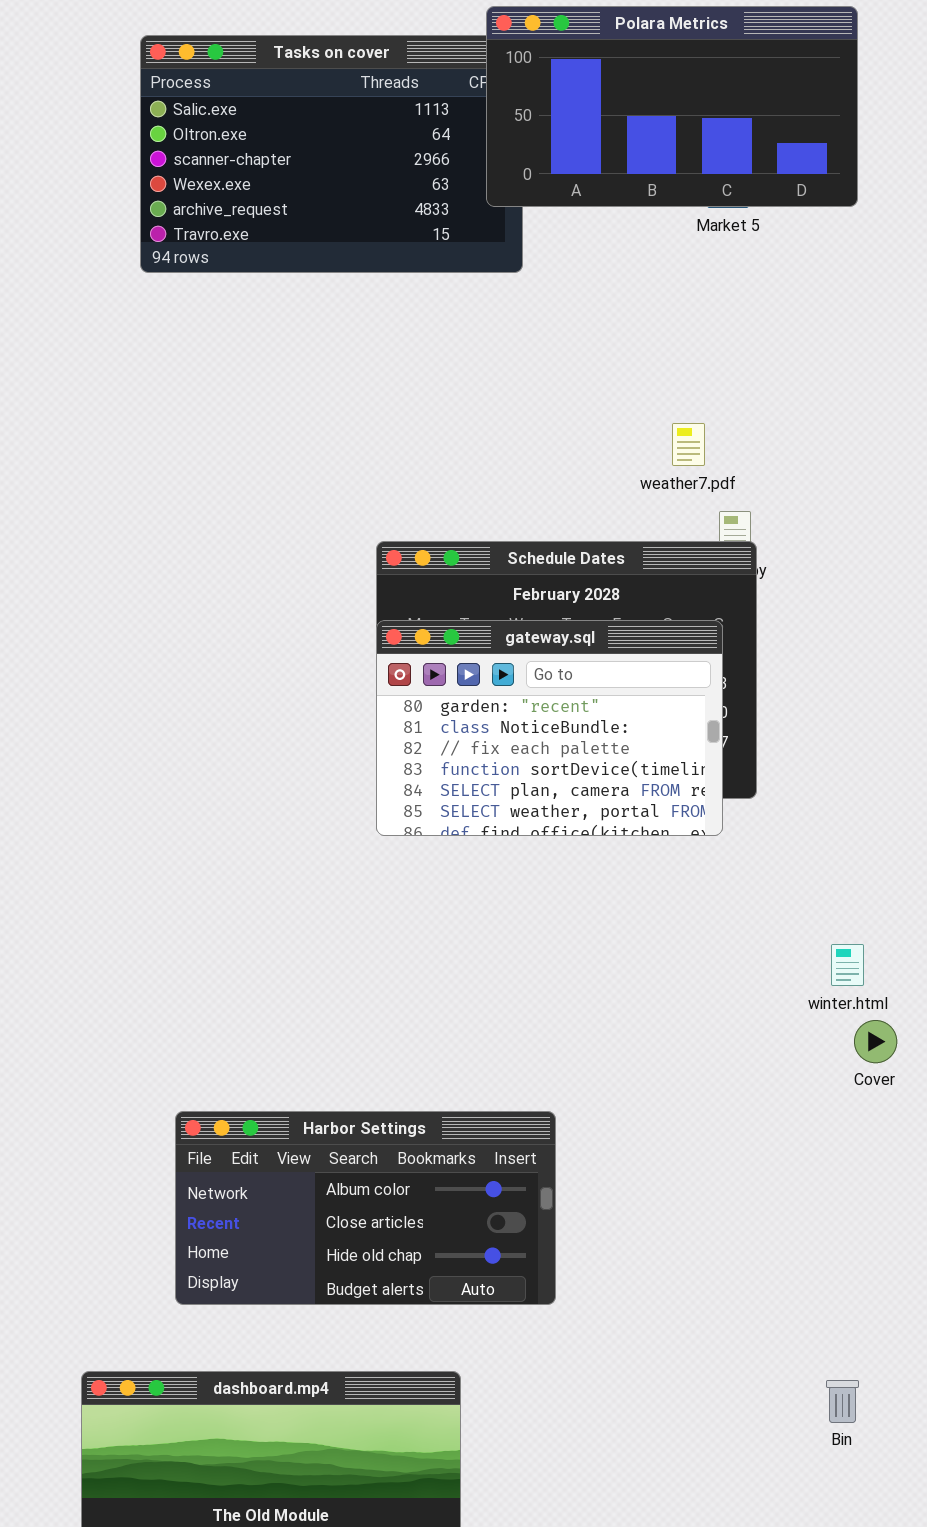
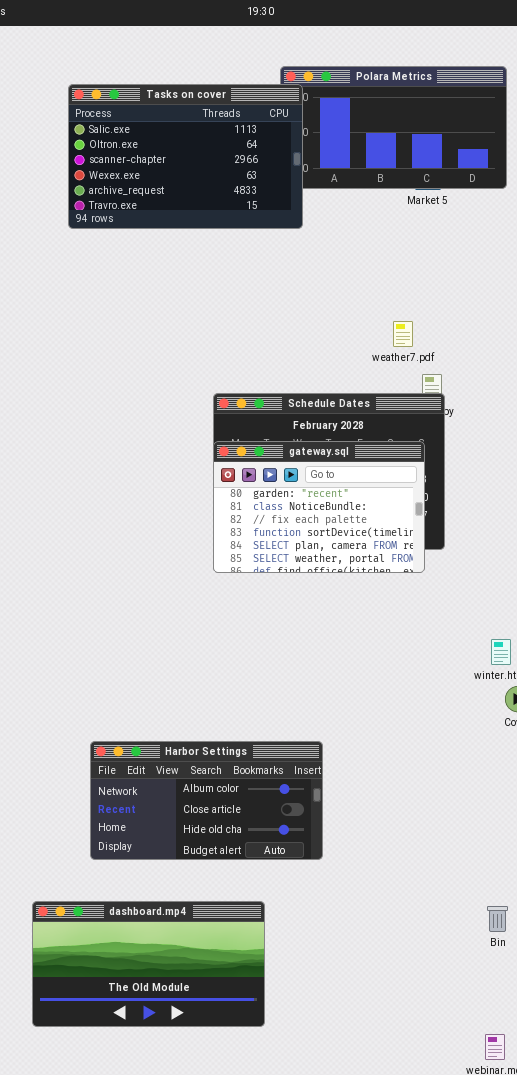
Tasks on cover: [140,35,523,273] -> [68,84,303,229], raised

